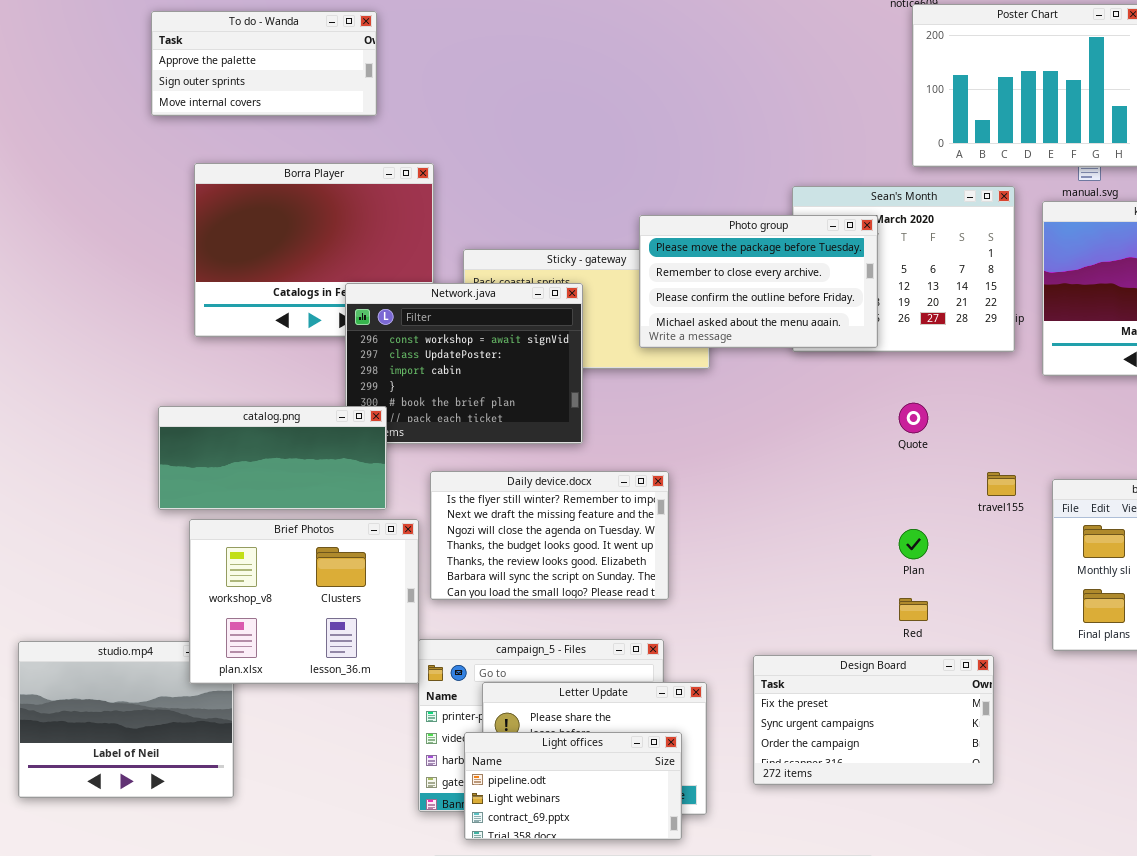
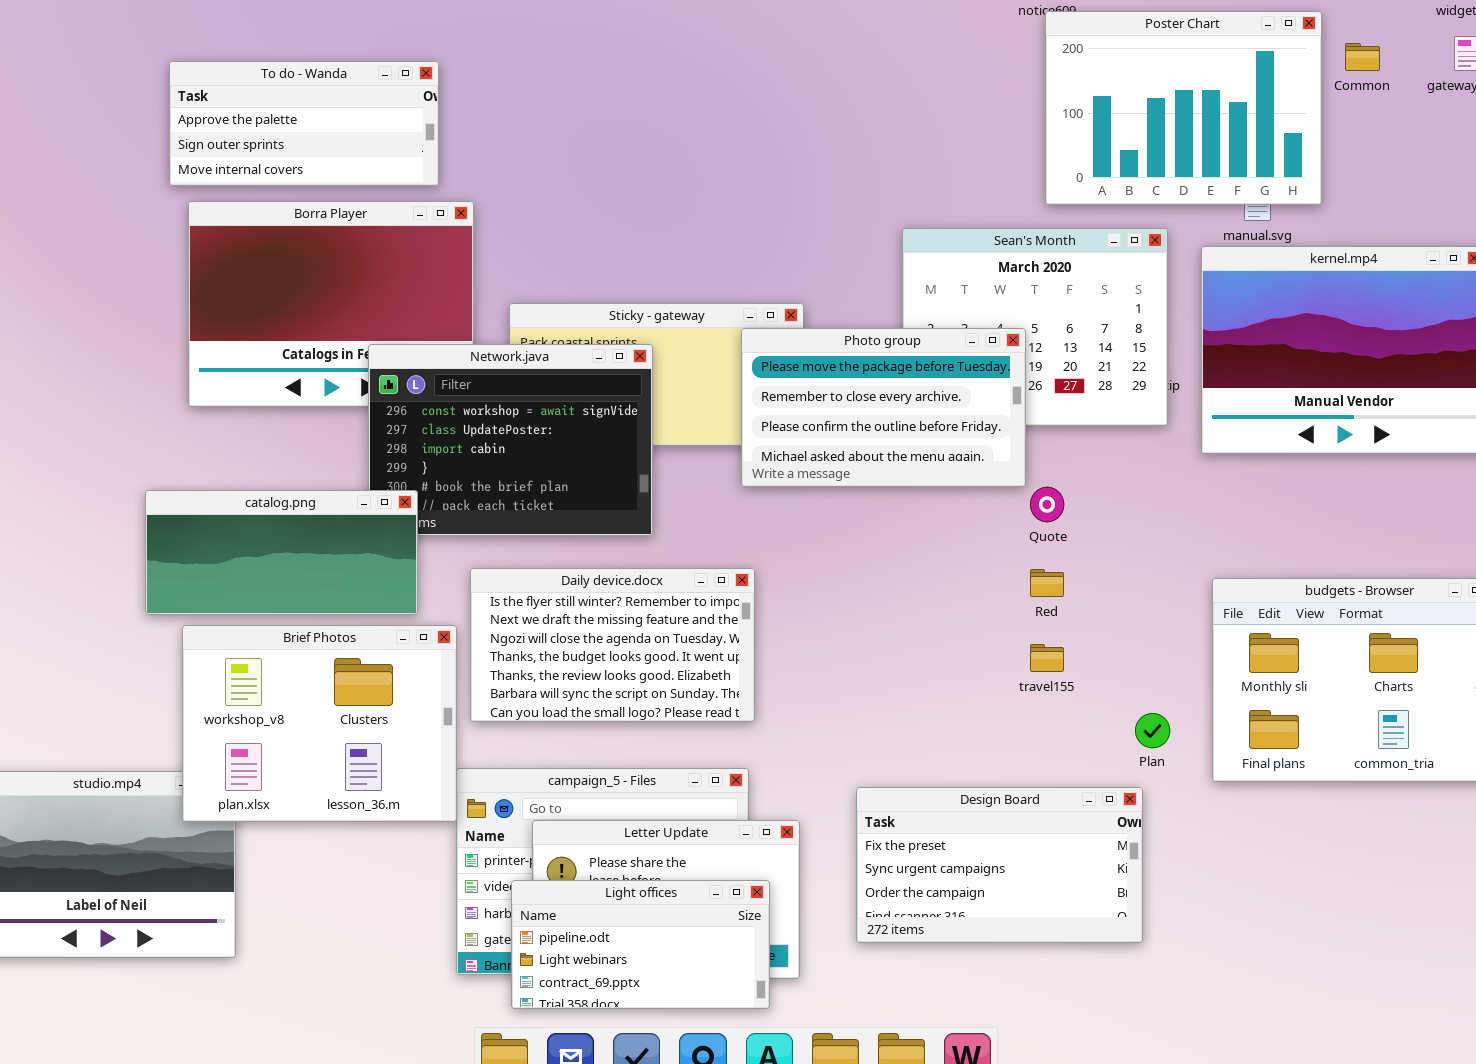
To do - Wanda: [151,11,377,116] -> [169,61,439,186], moved
Photo group: [639,215,878,348] -> [741,328,1026,487], moved
travel155: [987,472,1016,496] -> [1030,644,1064,672], moved
Plan: [899,529,928,559] -> [1135,713,1170,748], moved
Red: [899,598,928,621] -> [1030,569,1064,597], moved

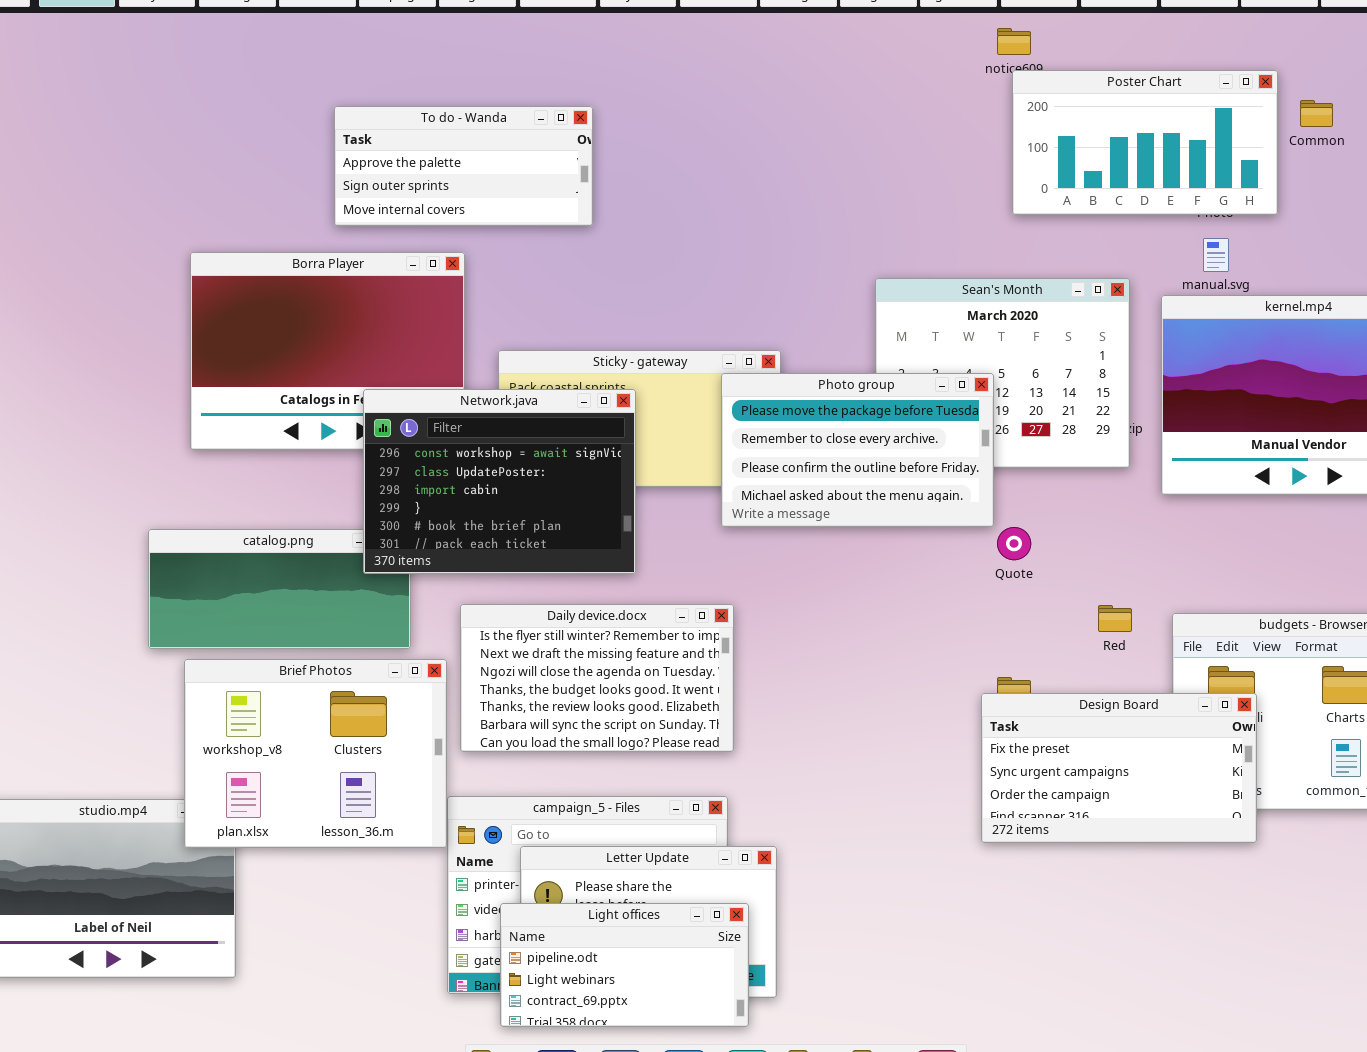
Poster Chart: [1045,11,1322,205] -> [1012,70,1278,215], resized
To do - Wanda: [169,61,439,186] -> [334,106,593,226], moved
Network.java: [368,344,653,536] -> [363,389,636,574], raised
Red: [1030,569,1064,597] -> [1098,605,1132,632], moved
Design Board: [856,787,1143,943] -> [981,693,1257,843], moved

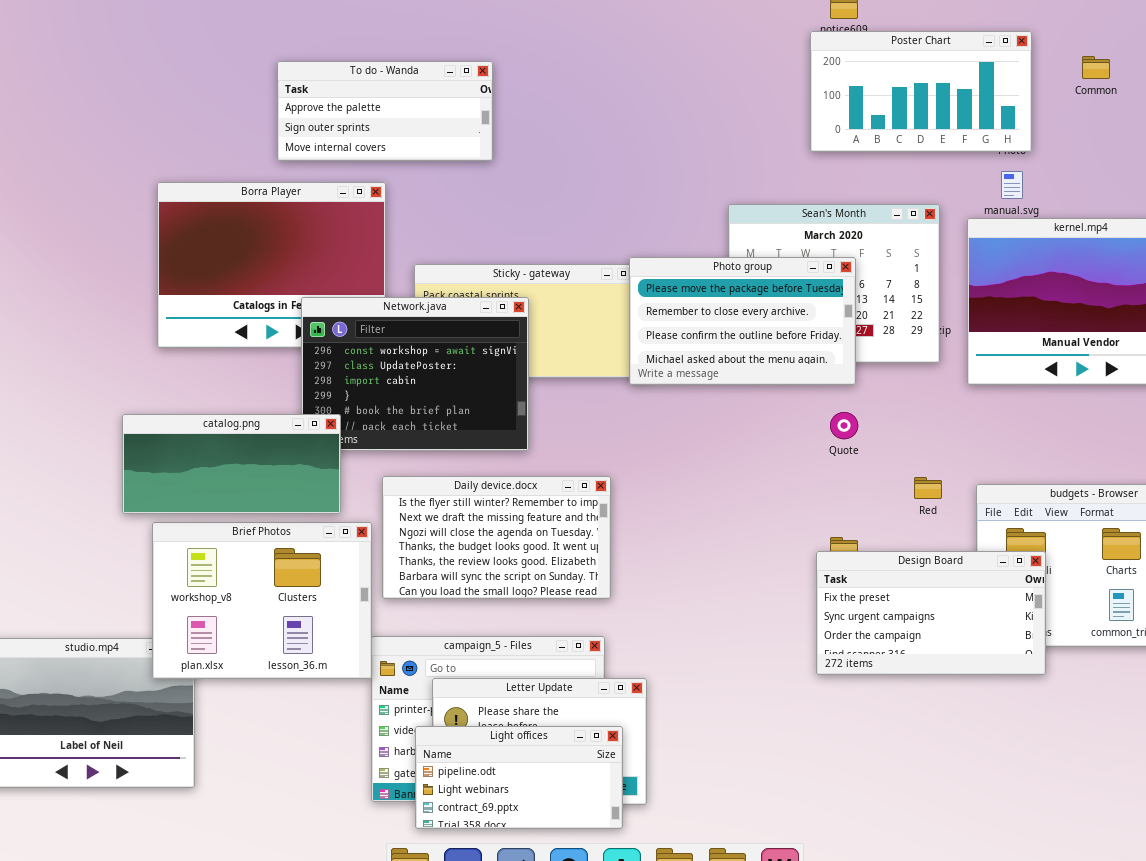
Poster Chart: [1012,70,1278,215] -> [810,31,1032,152], moved
Photo group: [721,373,994,527] -> [629,257,856,385], moved
catalog.png: [148,529,411,649] -> [122,414,341,514], raised

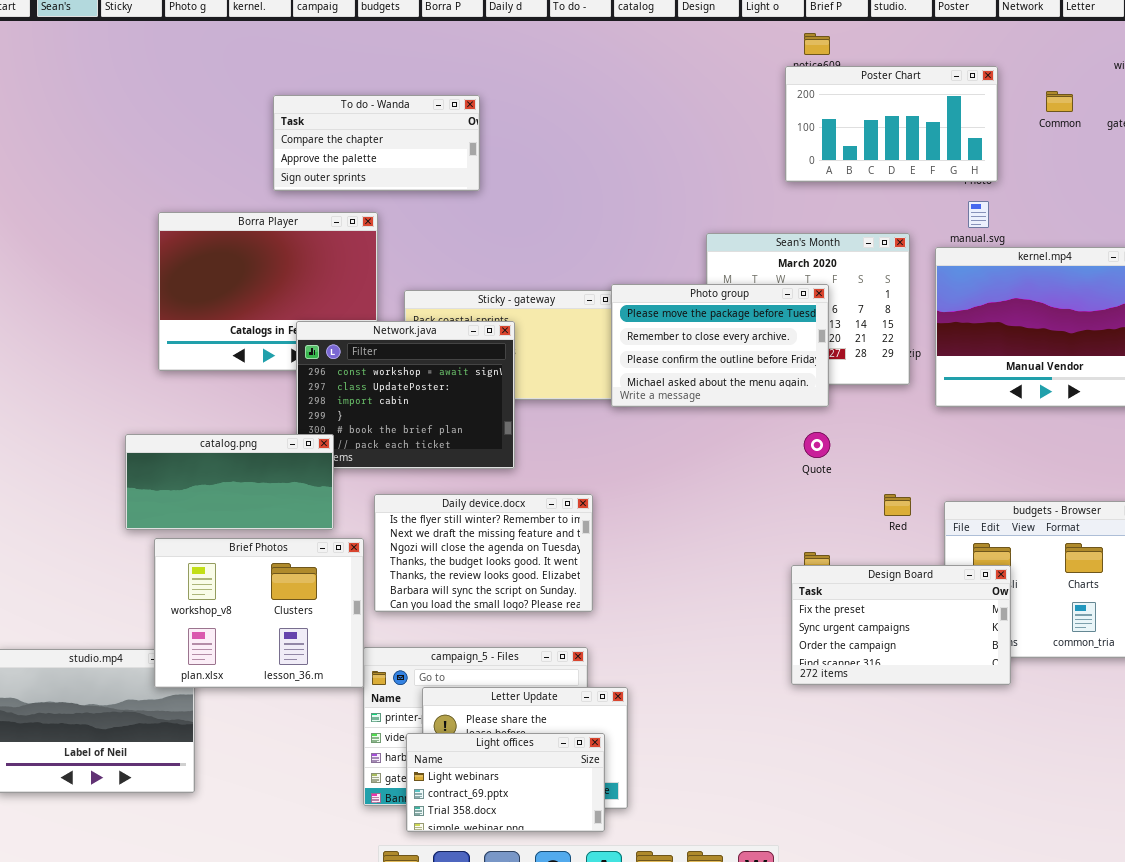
To do - Wanda: [277,61,493,161] -> [273,95,480,191], scrolled up 1 row
Light offices: [415,726,623,829] -> [406,733,605,832], scrolled down 1 row

